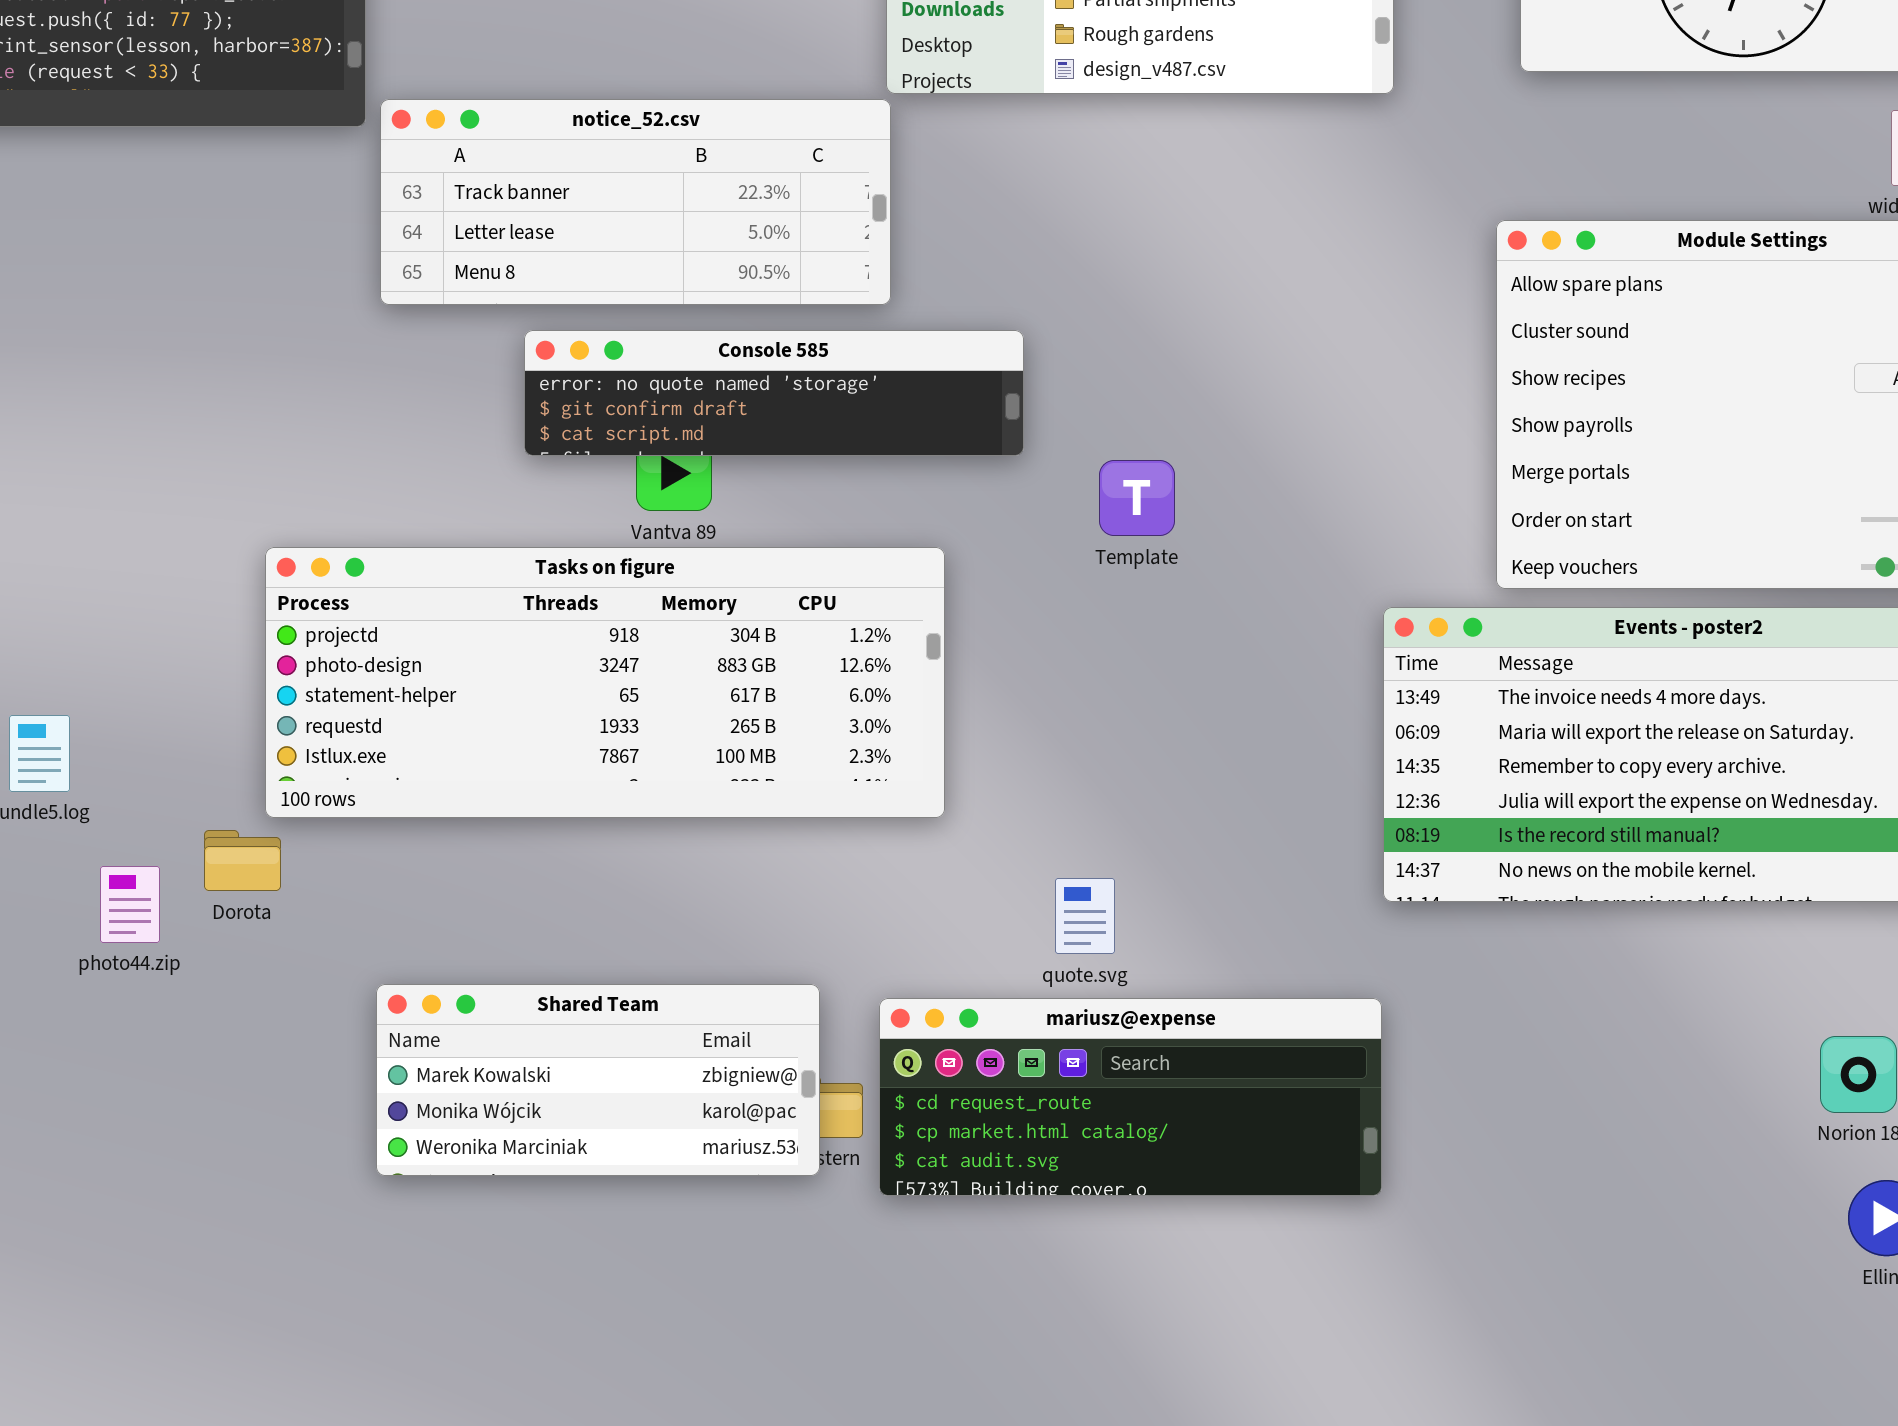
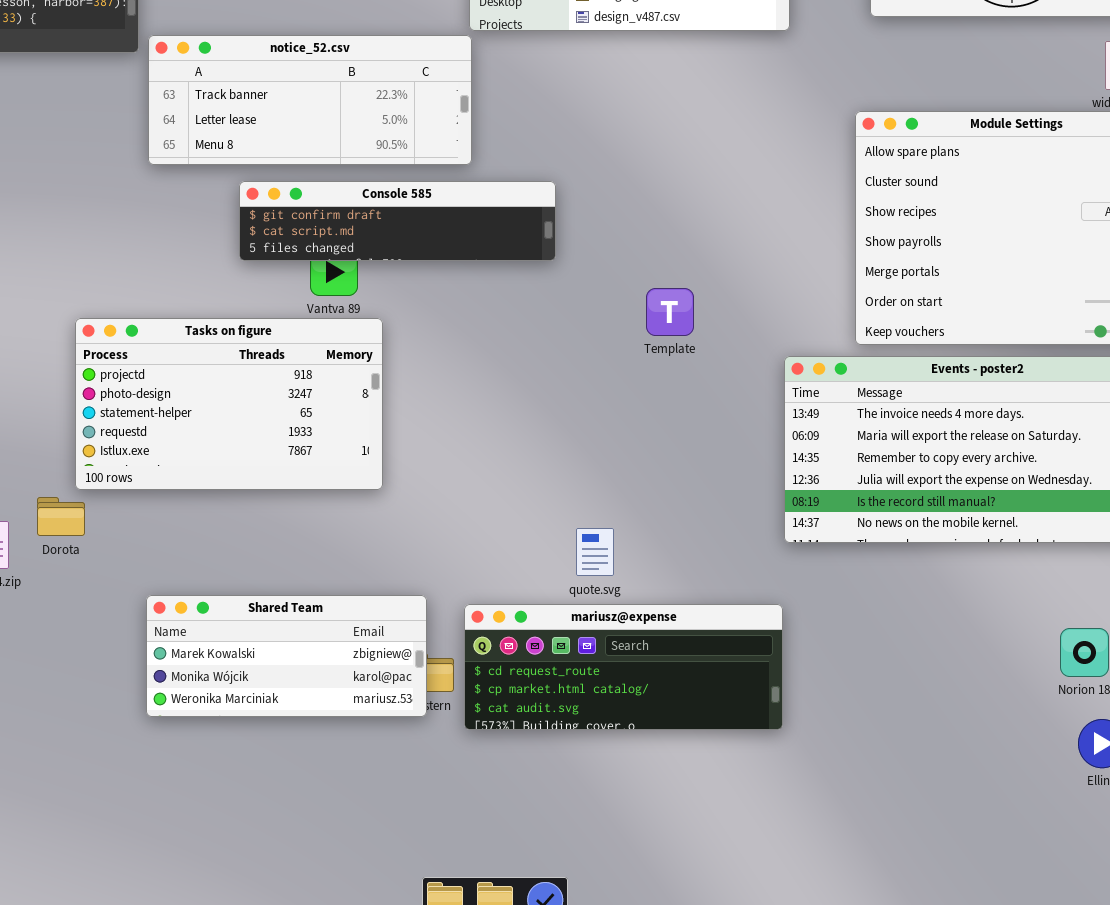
Console 585: [524,330,1024,456] -> [239,181,556,261], scrolled down 1 row
Template: [1099,460,1175,536] -> [646,288,694,336], moved
Tasks on figure: [265,547,945,818] -> [75,318,383,490], resized

